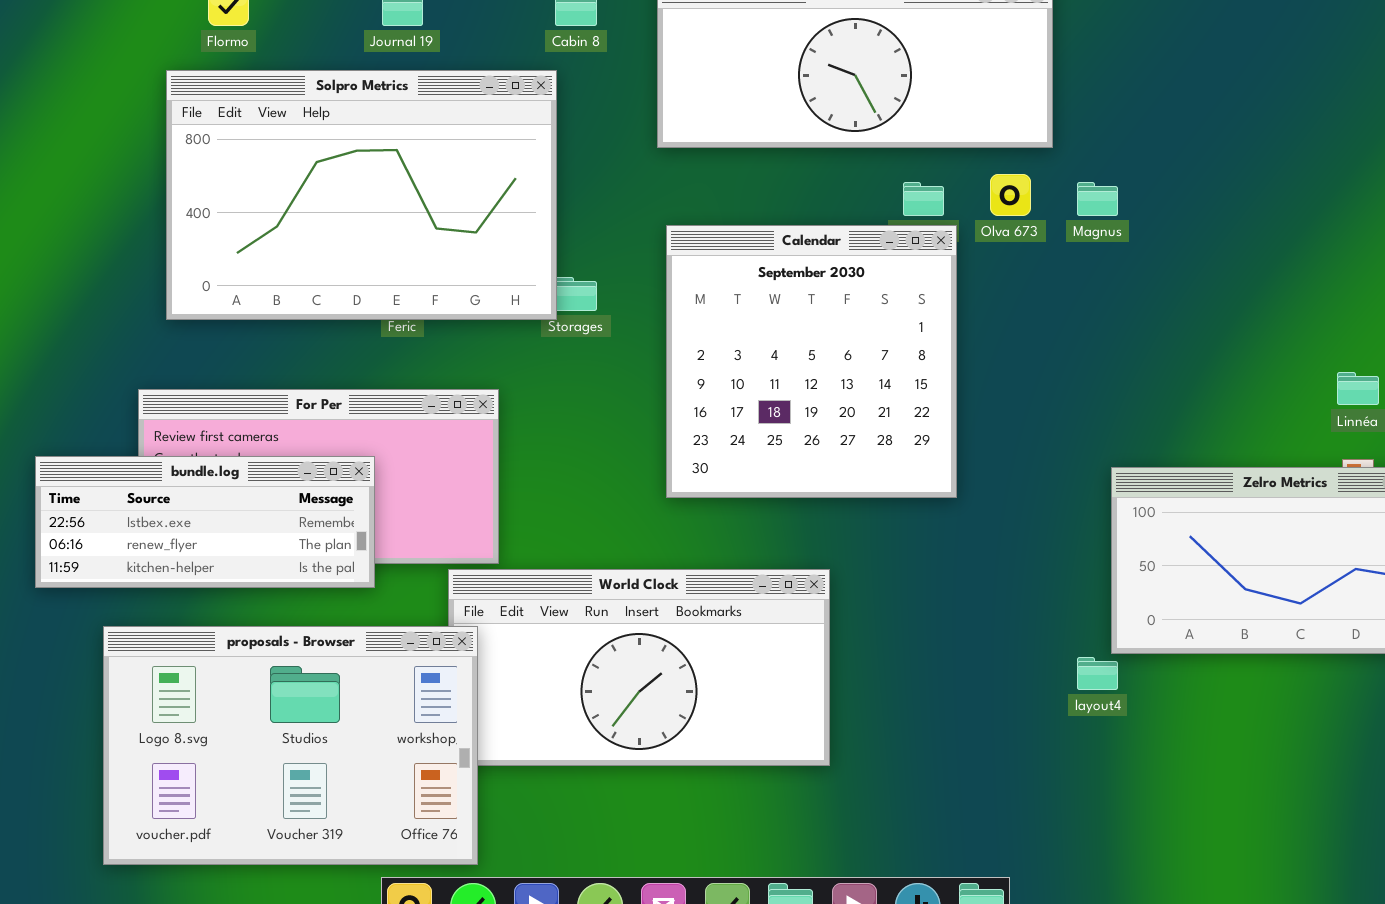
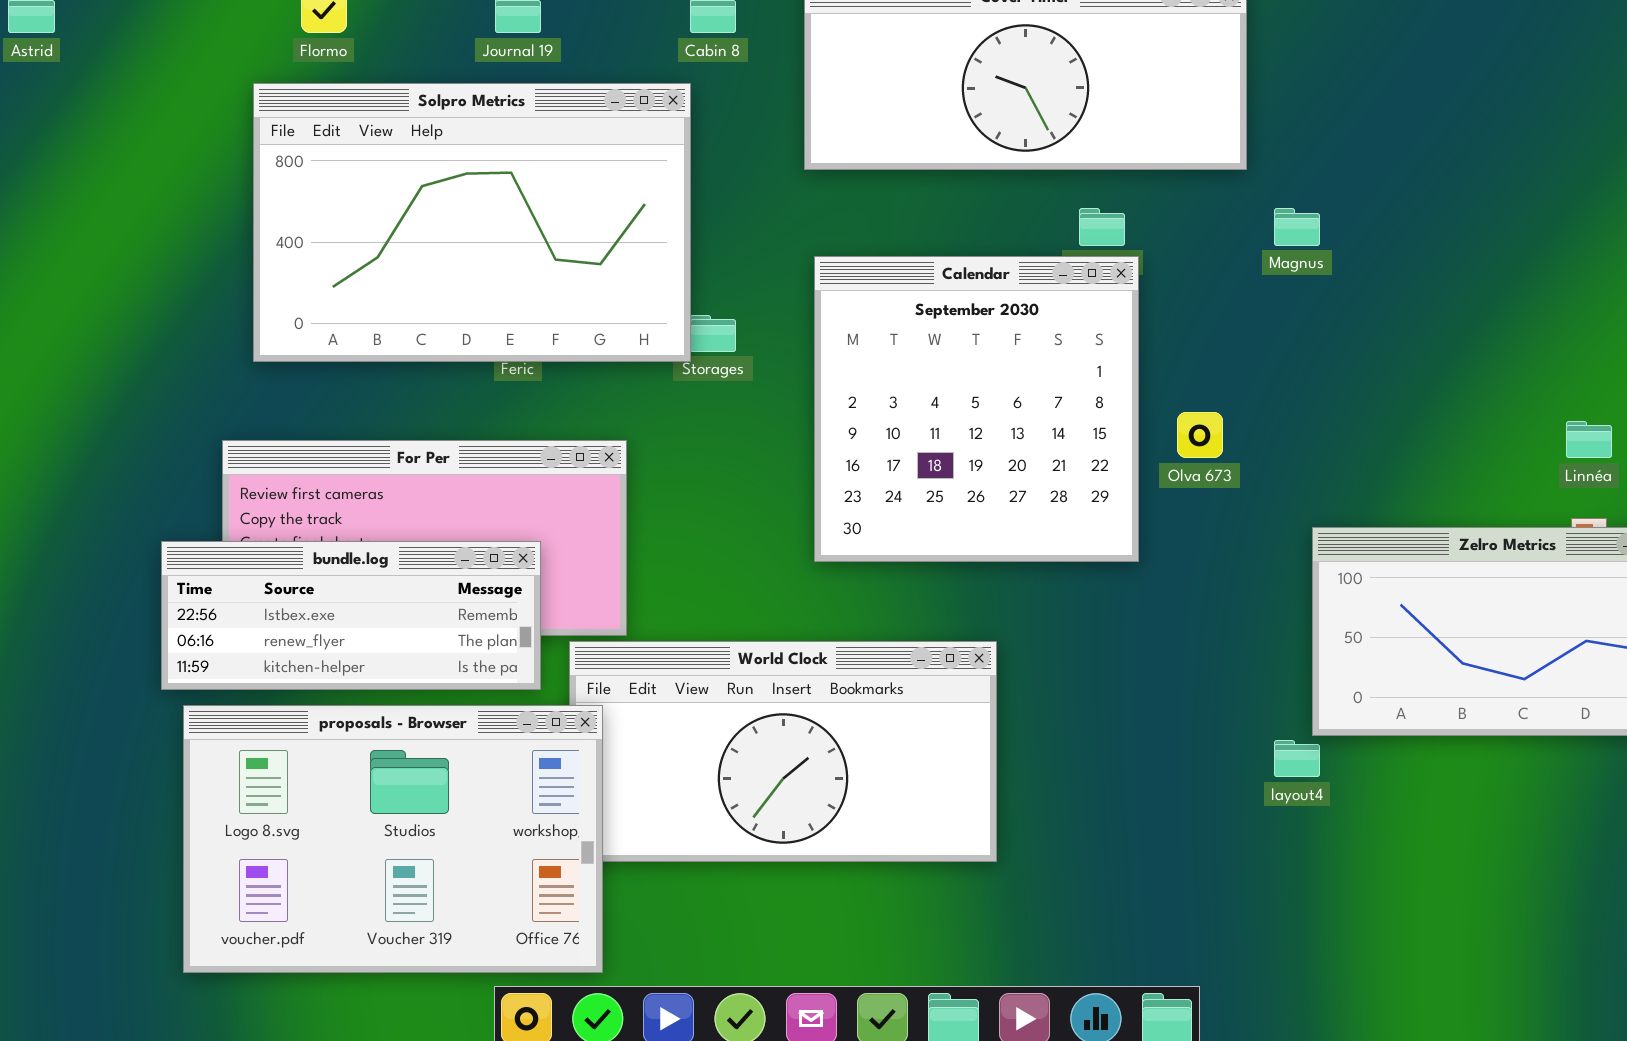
Olva 673: [990,174,1031,216] -> [1177,412,1223,458], moved
bundle.log: [35,456,375,588] -> [161,541,541,690], moved

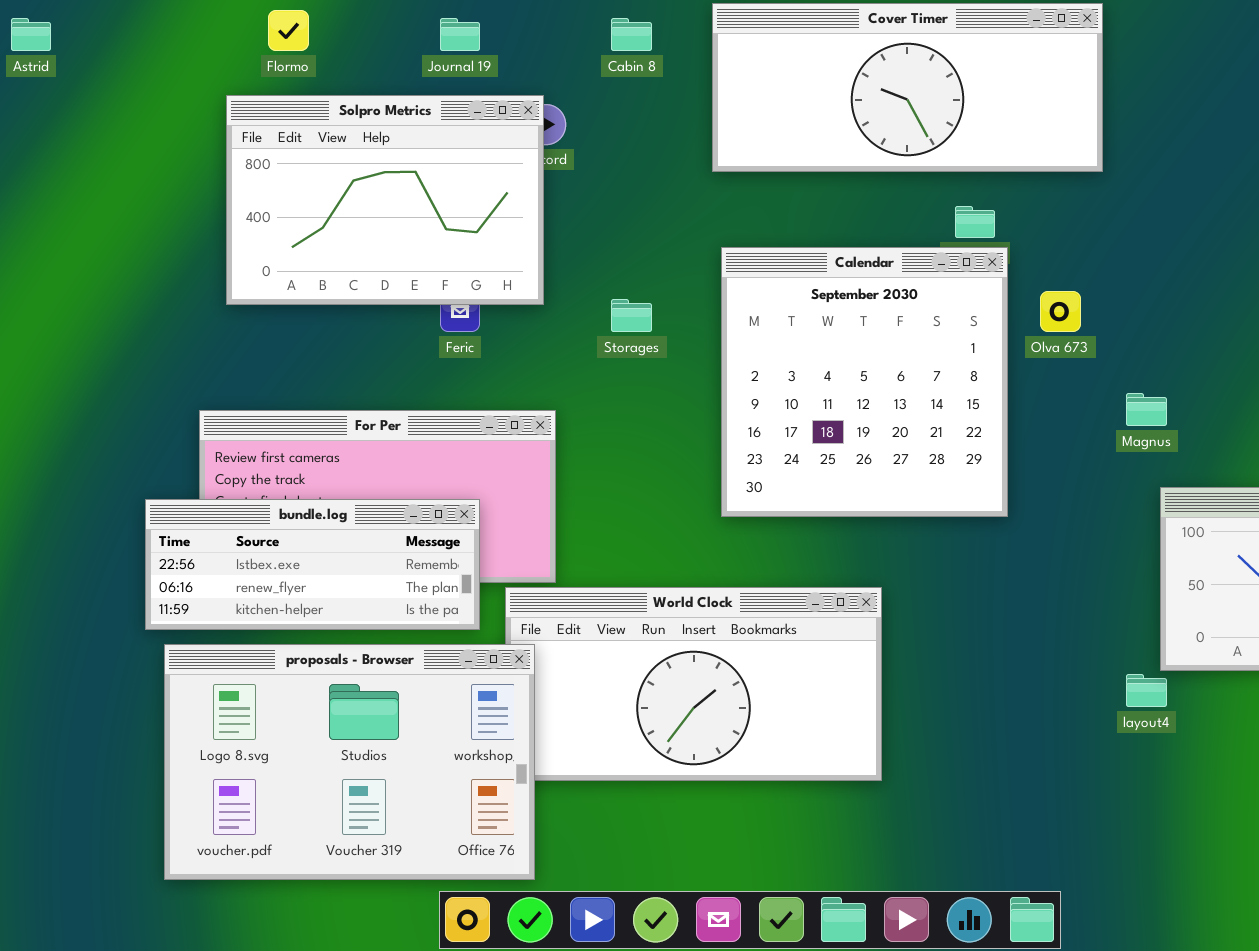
Solpro Metrics: [253,83,691,362] -> [226,95,544,305], resized
Magnus: [1274,208,1320,246] -> [1126,393,1167,426], moved
Olva 673: [1177,412,1223,458] -> [1040,291,1081,332], moved

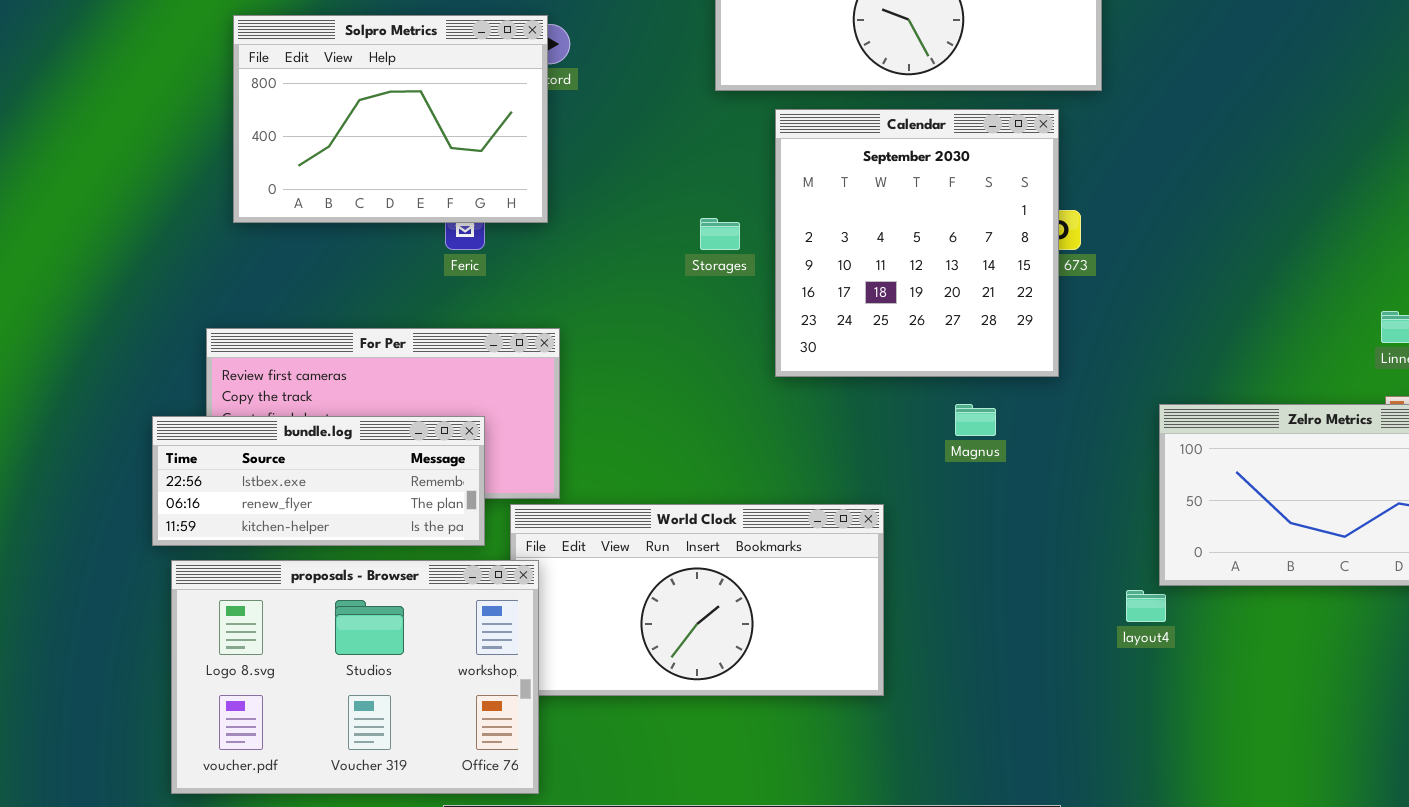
Calendar: [721,247,1008,517] -> [775,109,1059,377], moved
Storages: [611,299,652,332] -> [700,218,740,250], moved
Magnus: [1126,393,1167,426] -> [955,404,996,436], moved

